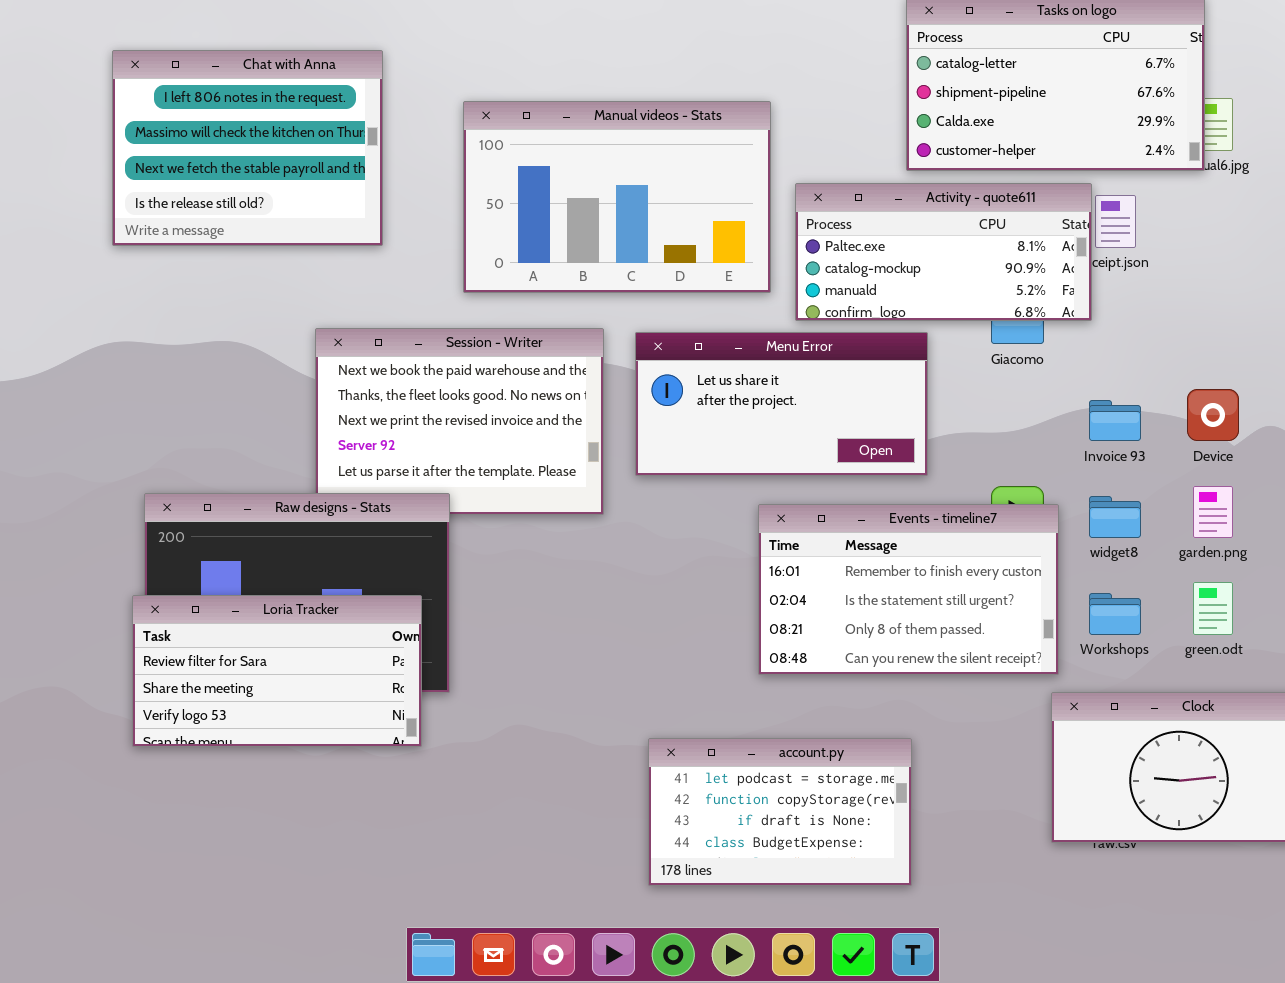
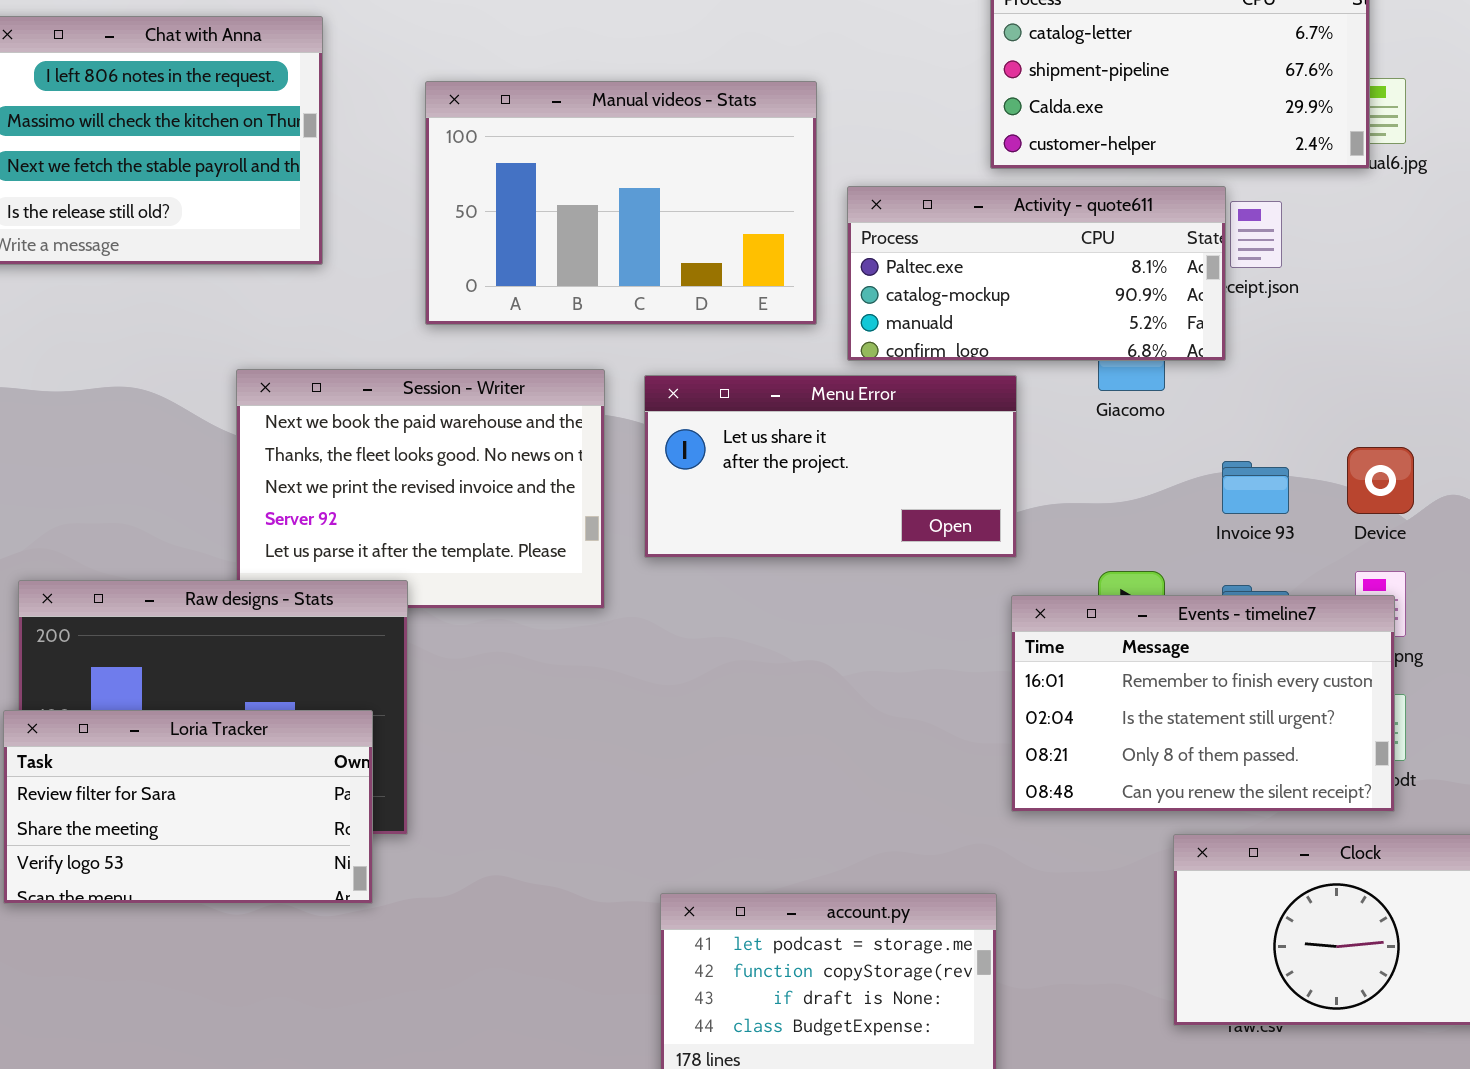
Events - timeline7: [758,504,1059,675] -> [1011,595,1395,812], moved

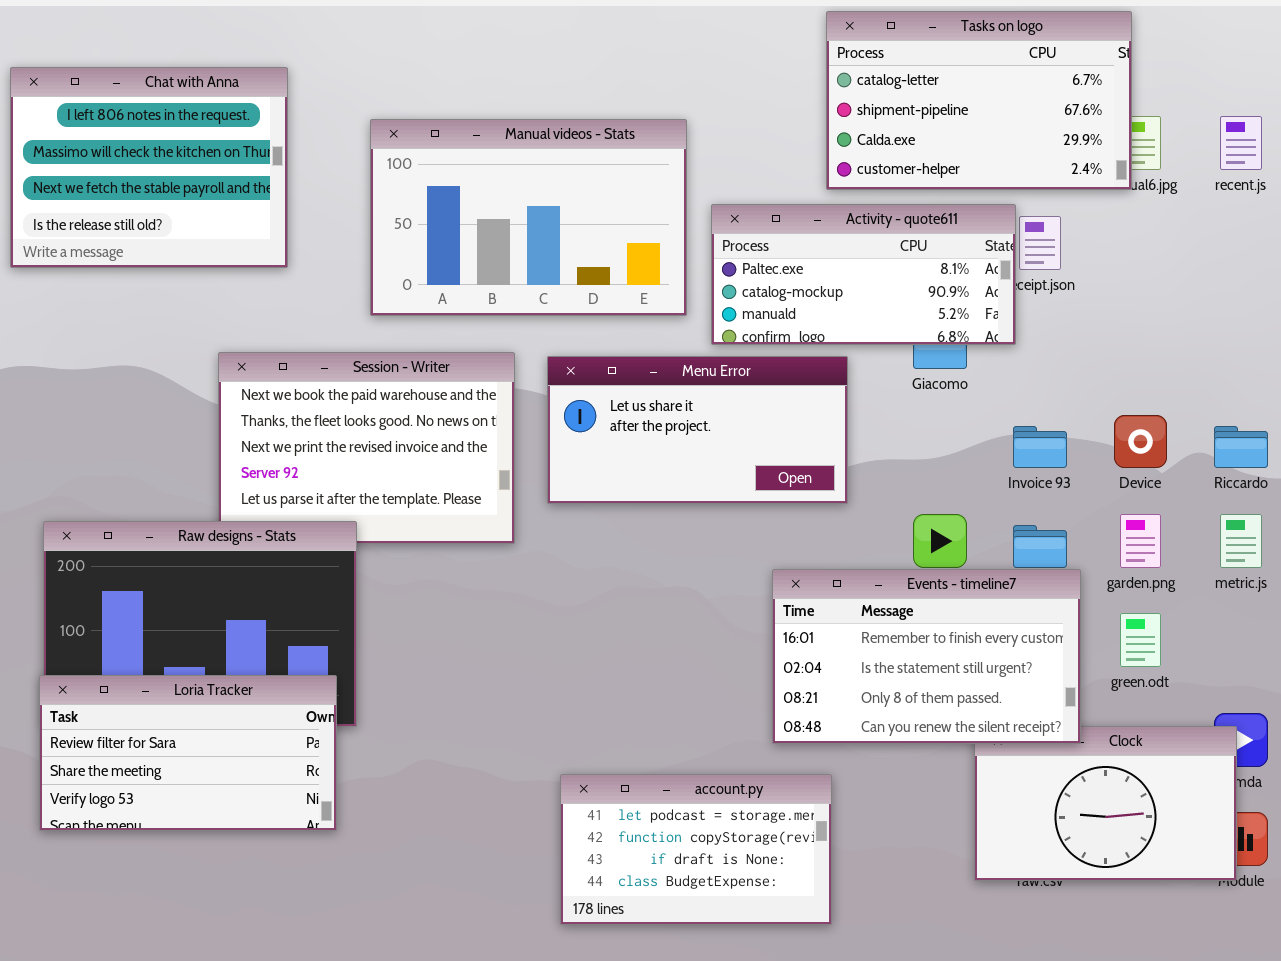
Events - timeline7: [1011,595,1395,812] -> [772,569,1081,744], moved
Loria Tracker: [3,710,373,904] -> [39,675,337,831], moved

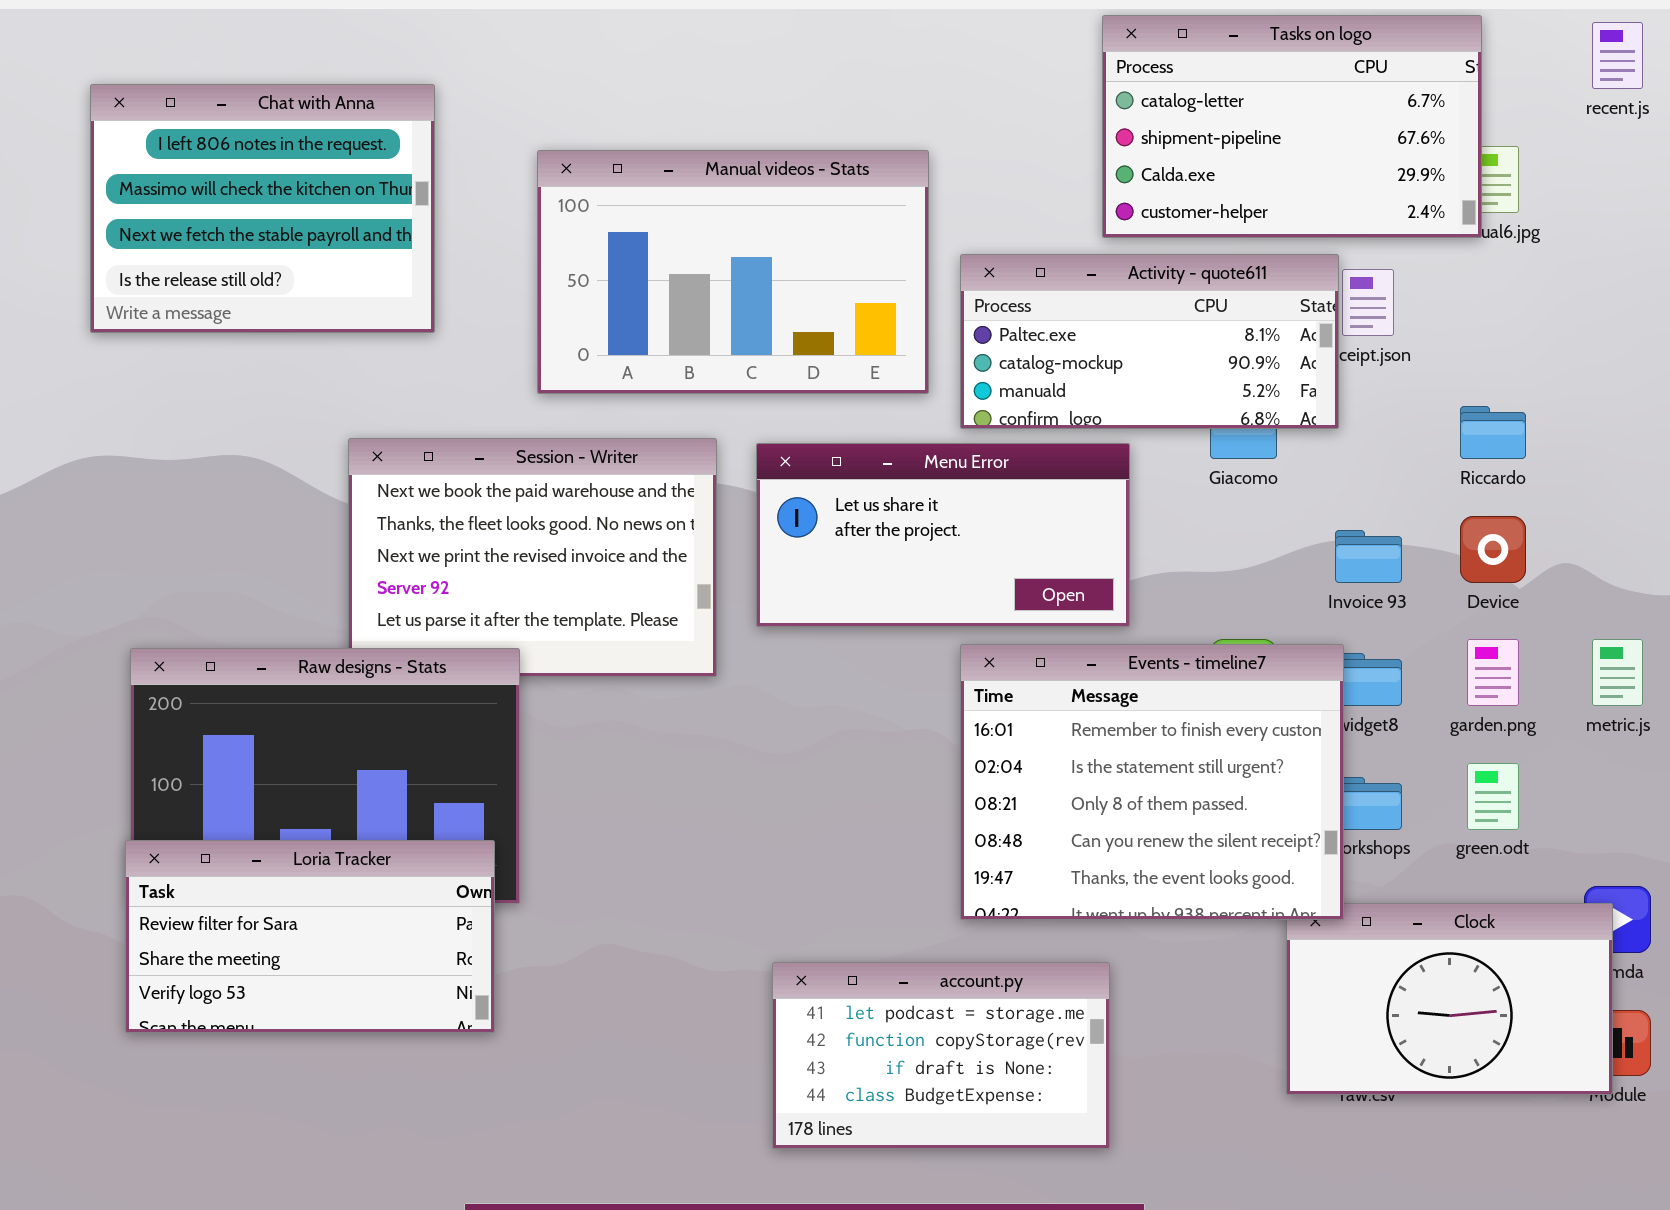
recent.js: [1220,116,1262,170] -> [1592,22,1643,89], moved
Riccardo: [1214,426,1268,468] -> [1460,406,1526,459], moved
Events - timeline7: [772,569,1081,744] -> [960,644,1344,920], moved, resized

